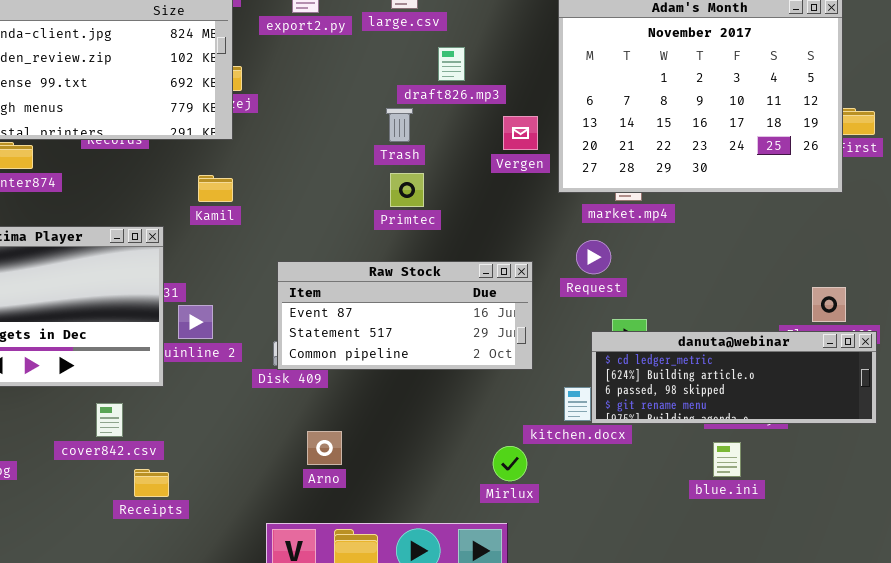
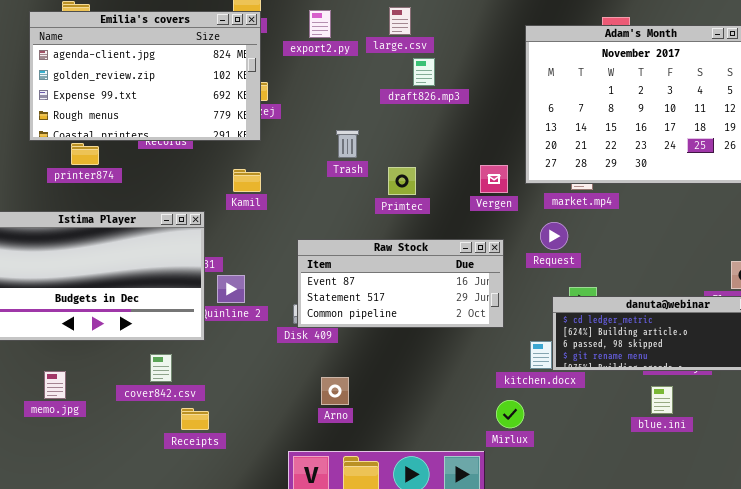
draft826.mp3: [438,47,465,81] -> [413,58,435,86], moved
Trash: [386,108,413,142] -> [336,130,359,158], moved
Vergen: [503,116,538,150] -> [480,165,508,193], moved
Mirlux: [493,446,527,481] -> [496,400,524,428], moved

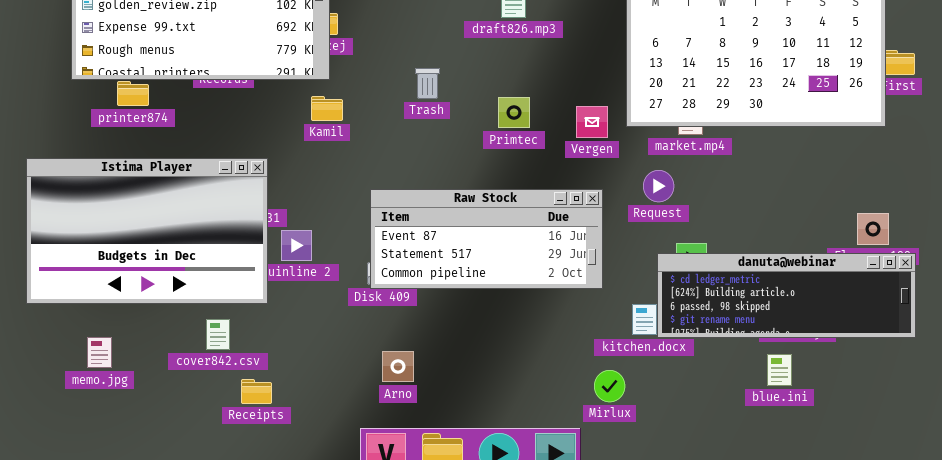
Primtec: [388,167,416,195] -> [498,97,530,128], moved
Kamil: [233,169,261,192] -> [311,96,343,121], moved
Arno: [321,377,349,405] -> [382,351,414,382], moved

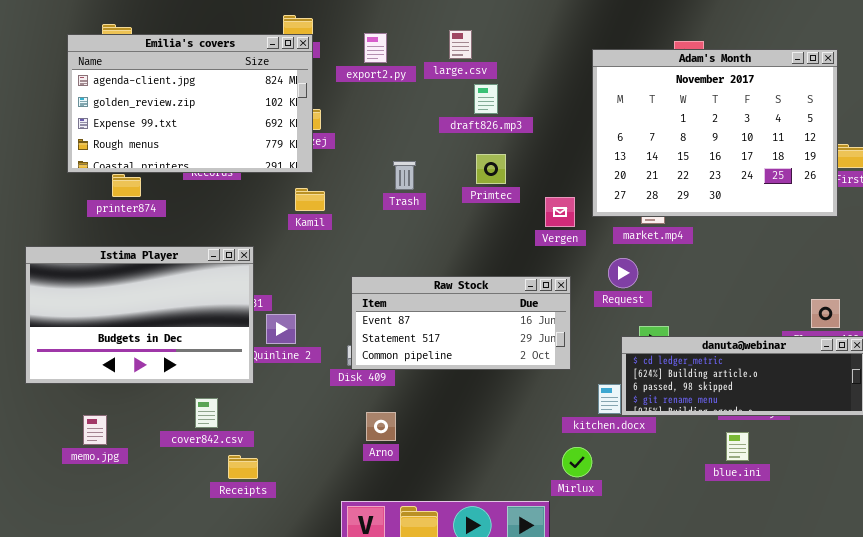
Primtec: [498,97,530,128] -> [476,154,506,184], moved
Arno: [382,351,414,382] -> [366,412,396,441], moved

